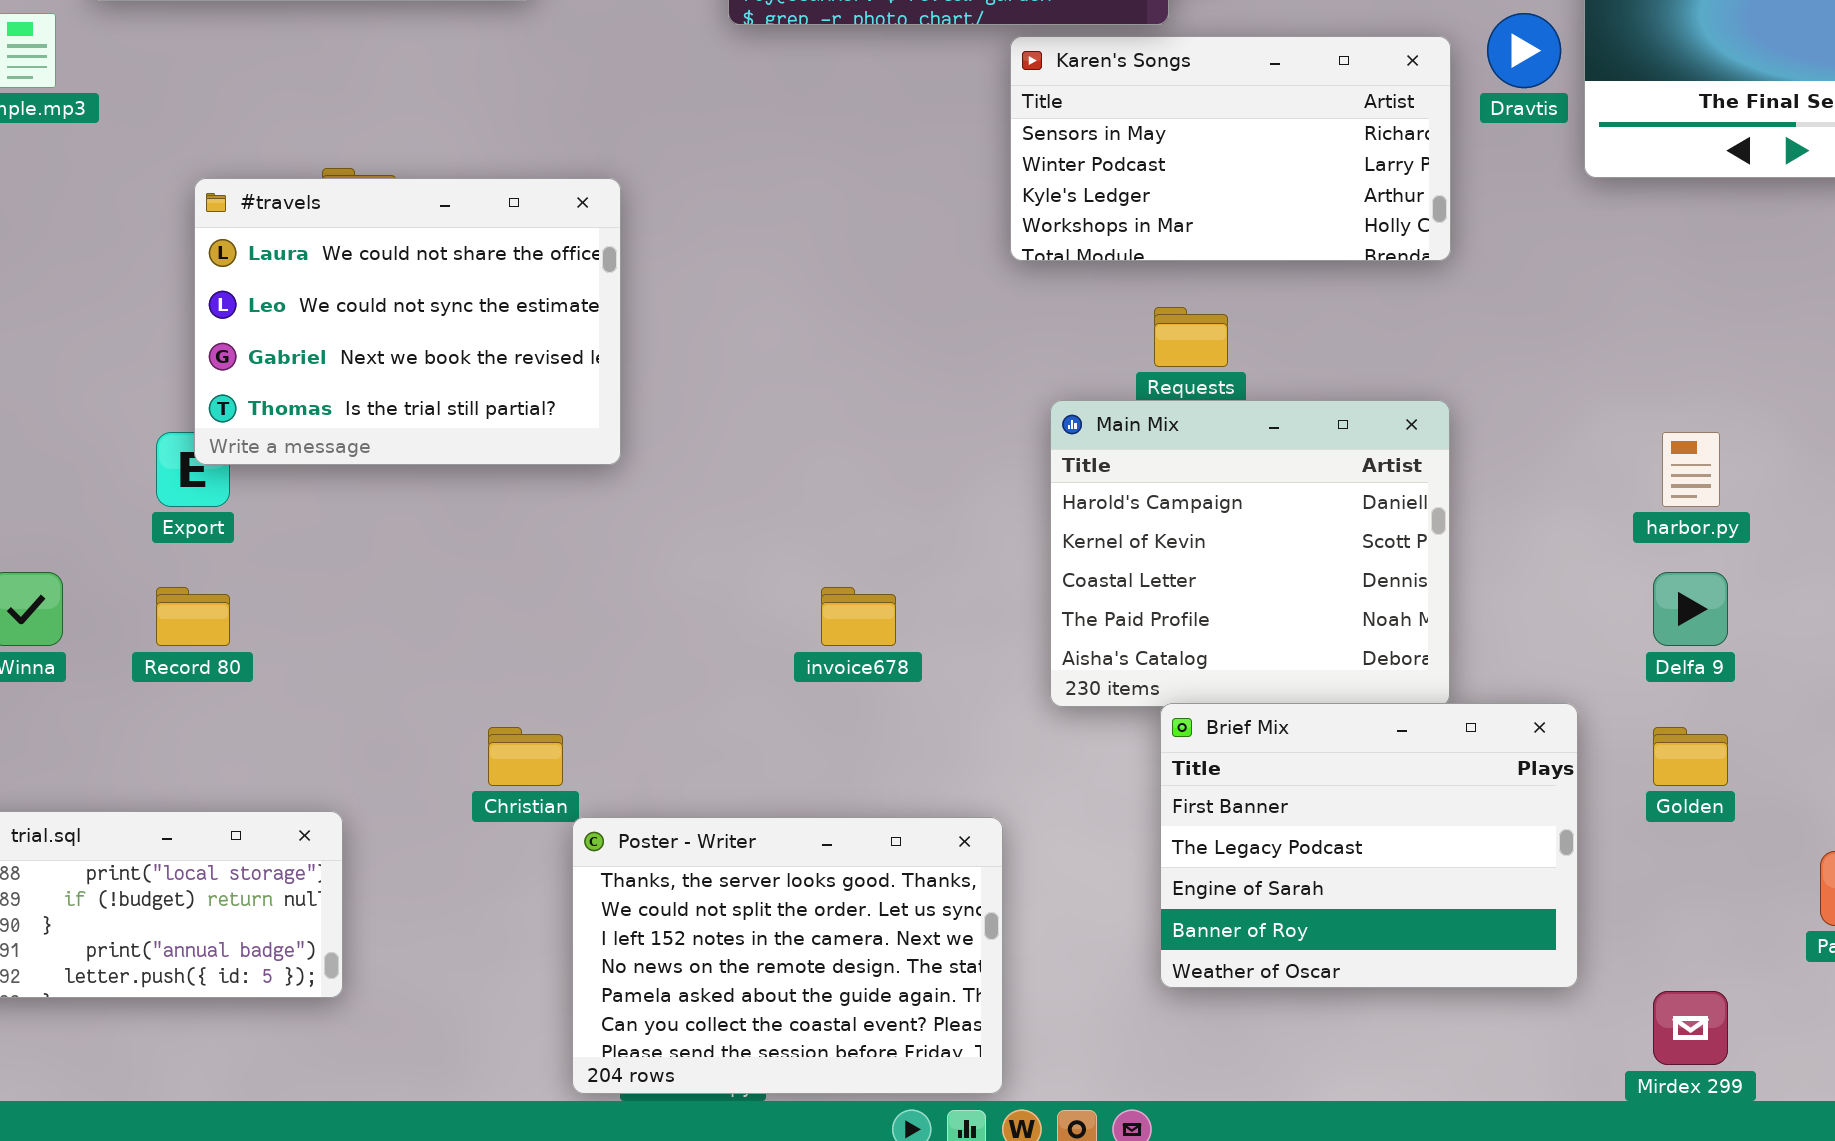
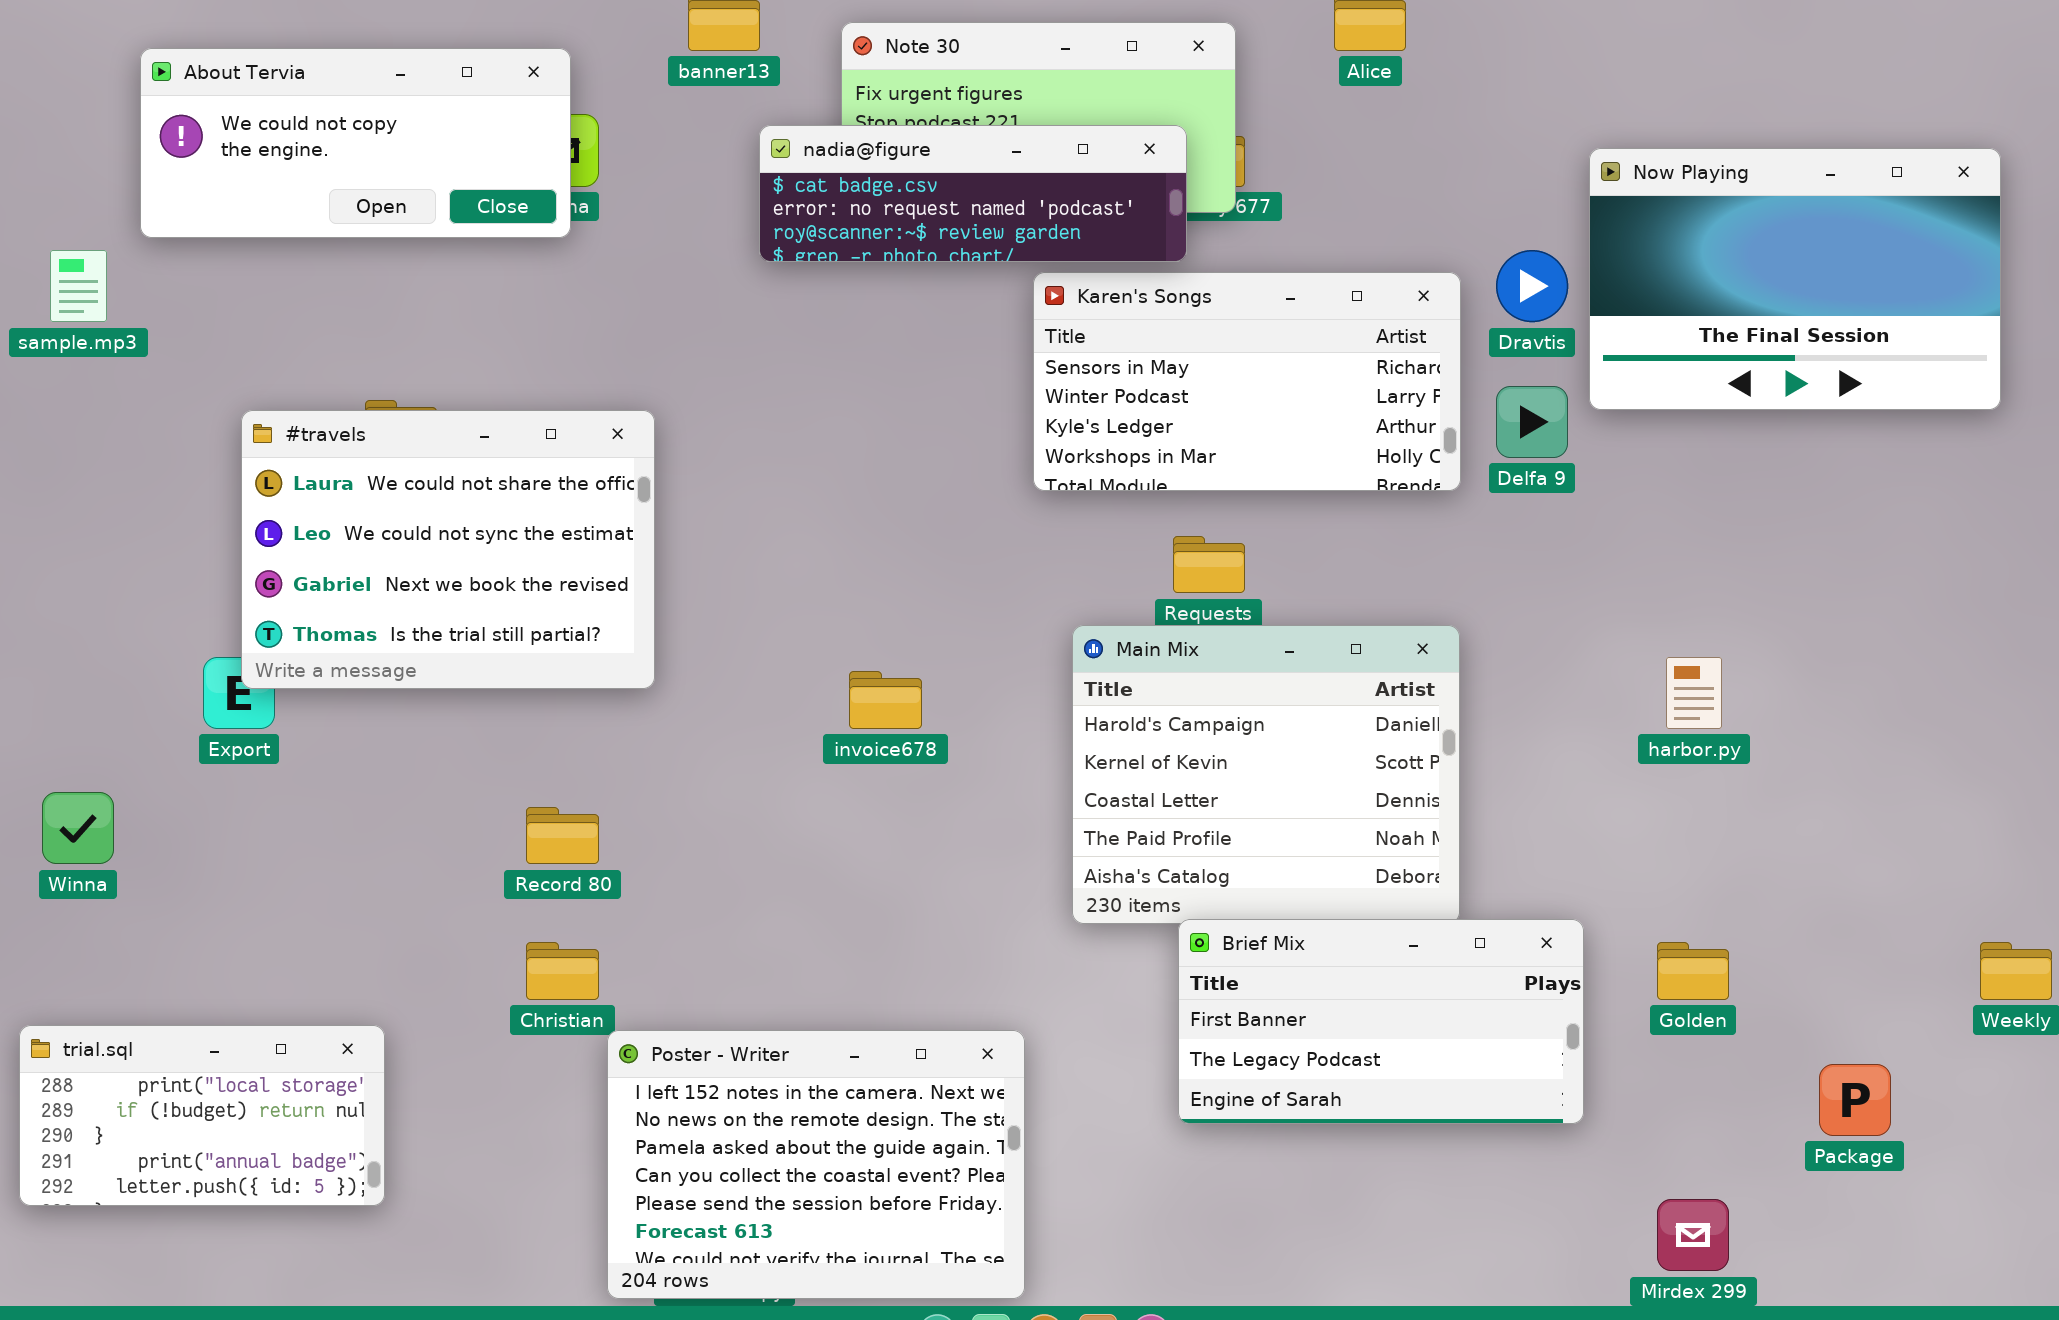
Delfa 9: [1653,572,1728,646] -> [1496,386,1568,458], moved
Record 80: [156,587,230,646] -> [526,807,599,864], moved
invoice678: [821,587,896,646] -> [849,671,922,729], moved
Brief Mix: [1160,703,1578,988] -> [1178,919,1584,1124], resized
Poster - Writer: [572,817,1003,1094] -> [607,1030,1025,1299], scrolled down 2 rows

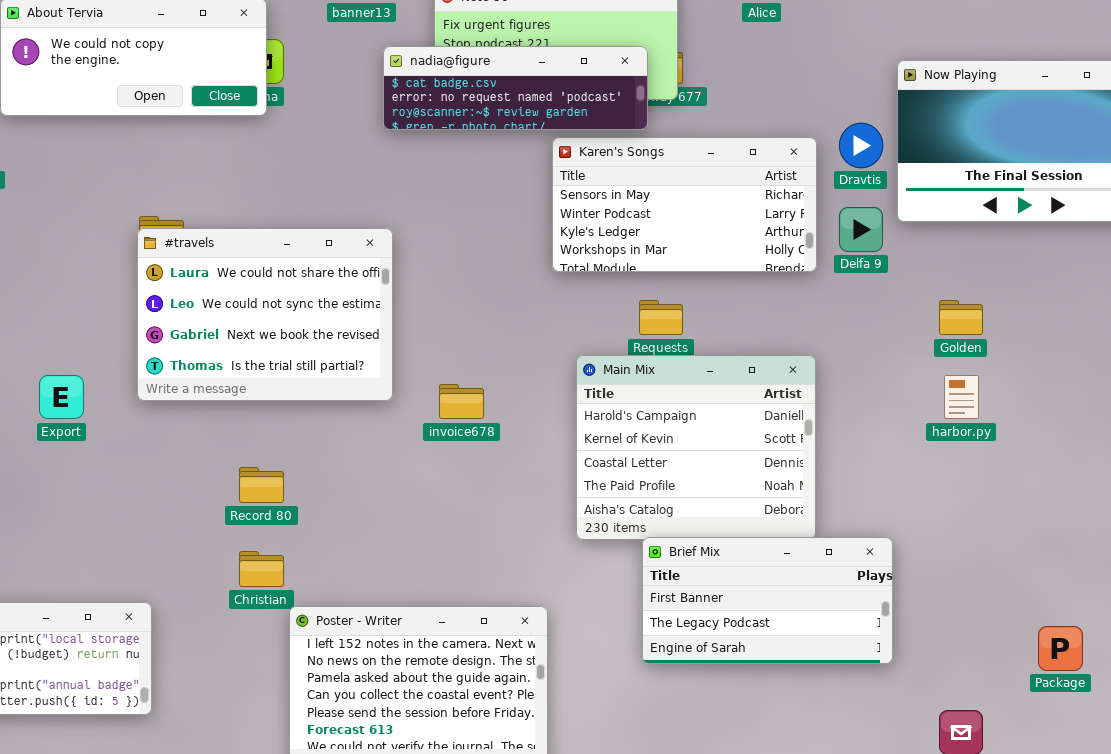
#travels: [241,410,655,689] -> [137,228,393,401], moved
Golden: [1657,942,1729,1000] -> [939,300,983,335], moved

